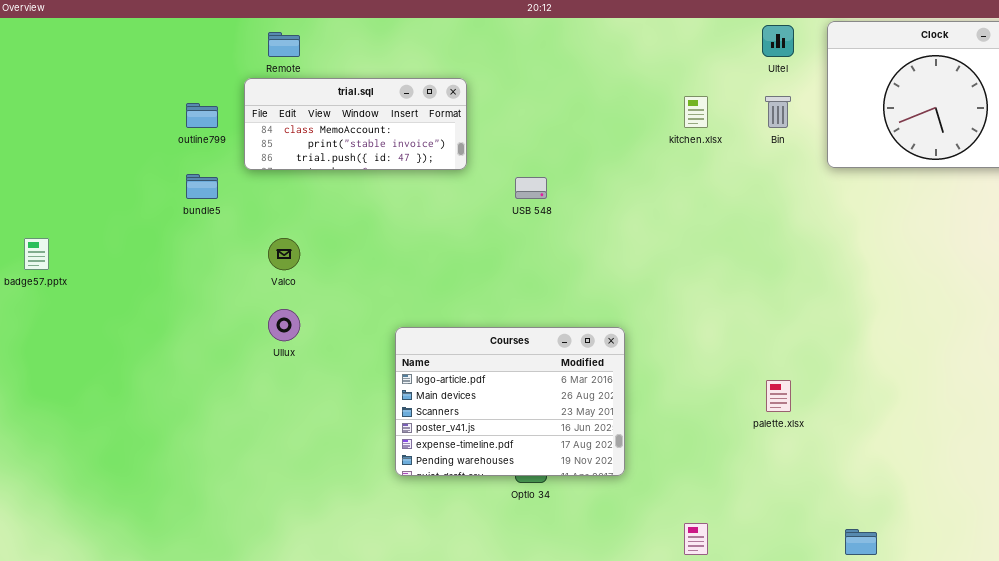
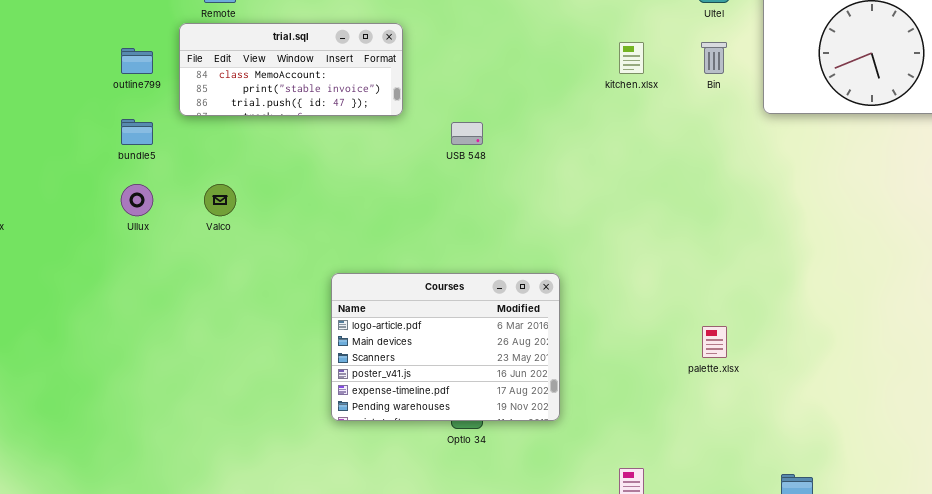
Ullux: [268,309,300,341] -> [121,184,153,216], moved

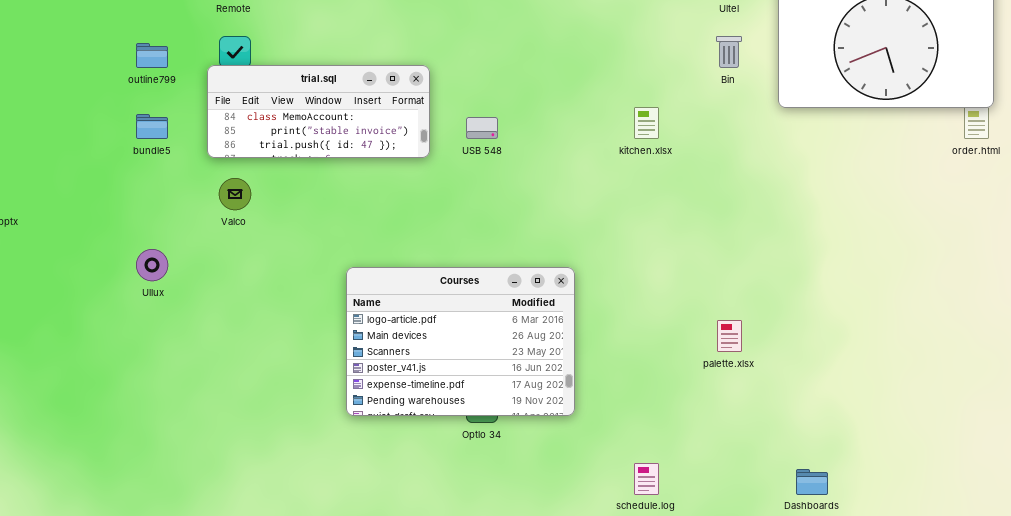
trial.sql: [179,23,403,116] -> [207,65,430,158], moved
kitchen.xlsx: [619,42,644,74] -> [634,107,659,139], moved
Ullux: [121,184,153,216] -> [136,249,168,281], moved

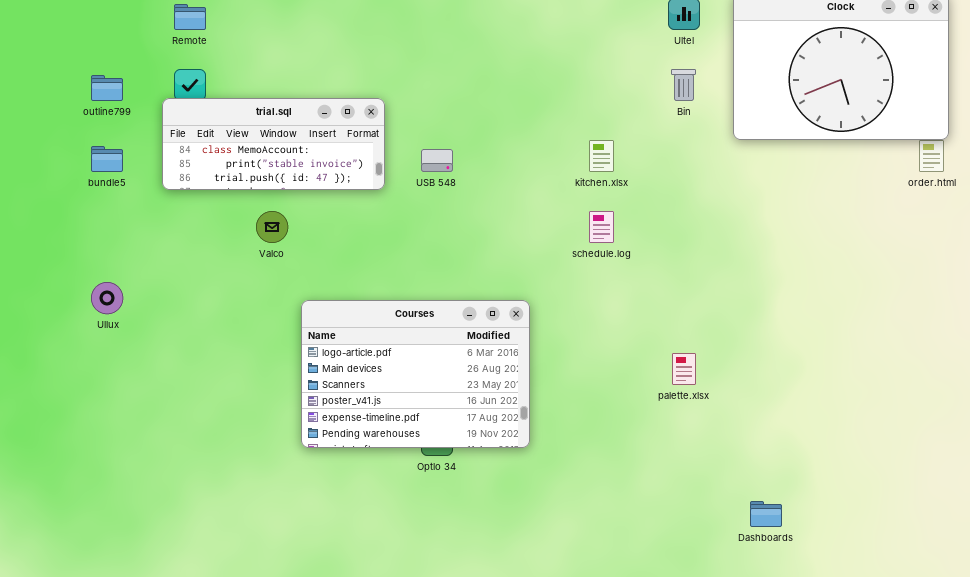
Valco: [219,178,251,210] -> [256,211,288,243], moved
schedule.log: [634,463,659,495] -> [589,211,614,243], moved

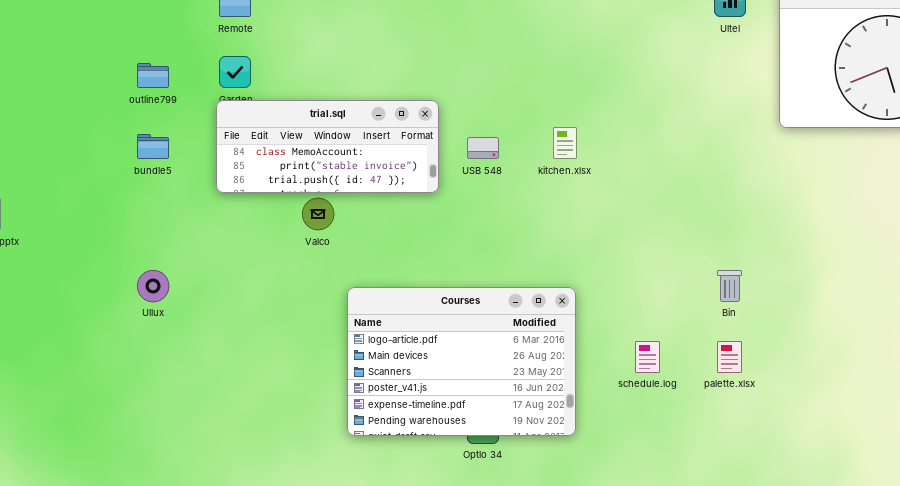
Bin: [671,69,696,101] -> [717,270,742,302], moved
trial.sql: [162,98,385,190] -> [216,100,439,193], moved
kitchen.xlsx: [589,140,614,172] -> [553,127,577,159], moved
schedule.log: [589,211,614,243] -> [635,341,660,373], moved

